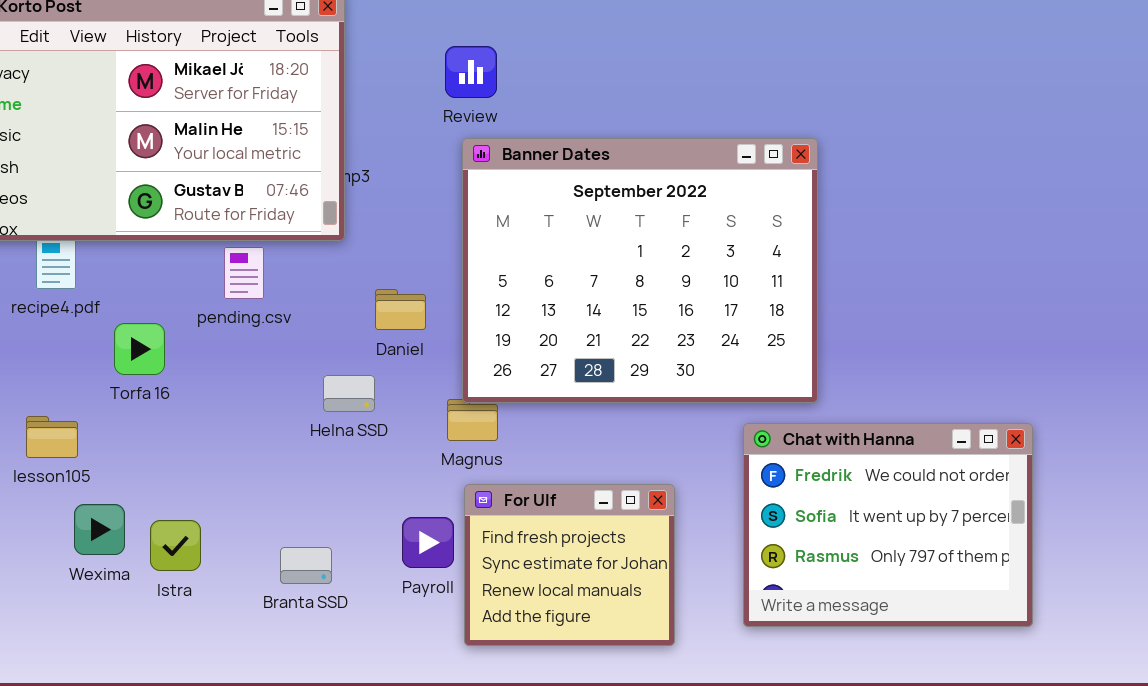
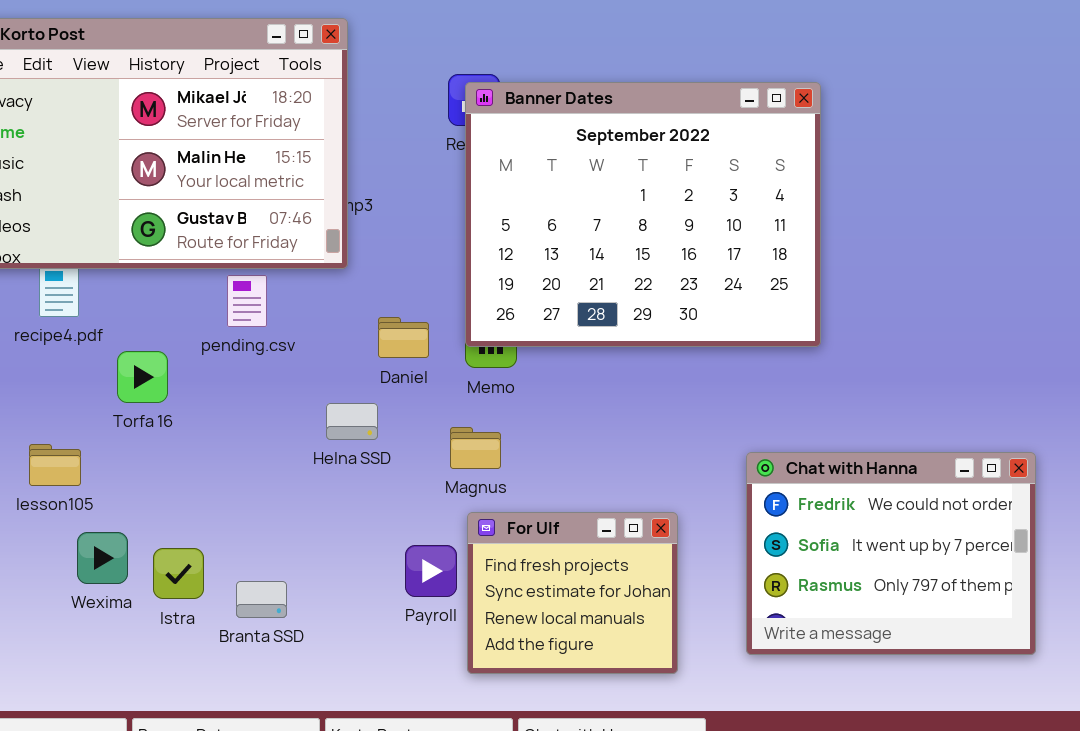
Banner Dates: [462,138,818,403] -> [465,82,821,347], moved
Branta SSD: [280,547,332,584] -> [236,581,287,618], moved

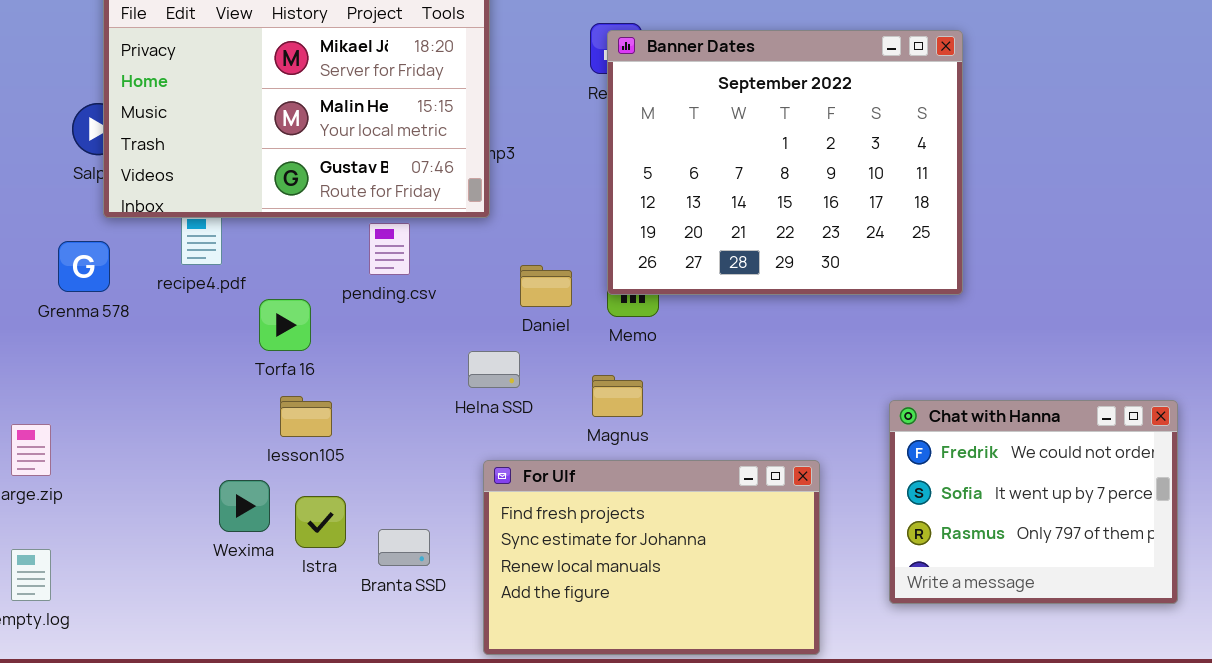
lesson105: [29,444,81,486] -> [280,396,332,437], moved
For Ulf: [467,512,678,674] -> [483,460,820,655], resized

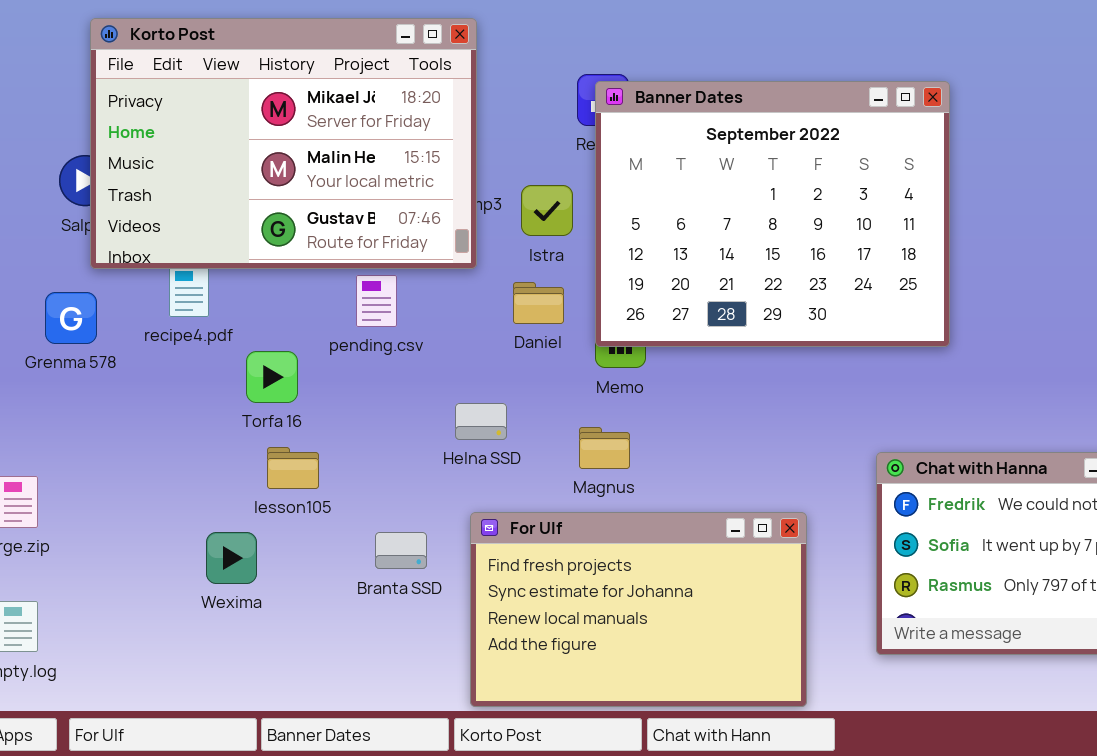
Daniel: [520,265,572,307] -> [513,282,564,324], moved
Istra: [295,496,346,548] -> [521,185,573,236], moved
Branta SSD: [378,529,430,566] -> [375,532,427,569], moved

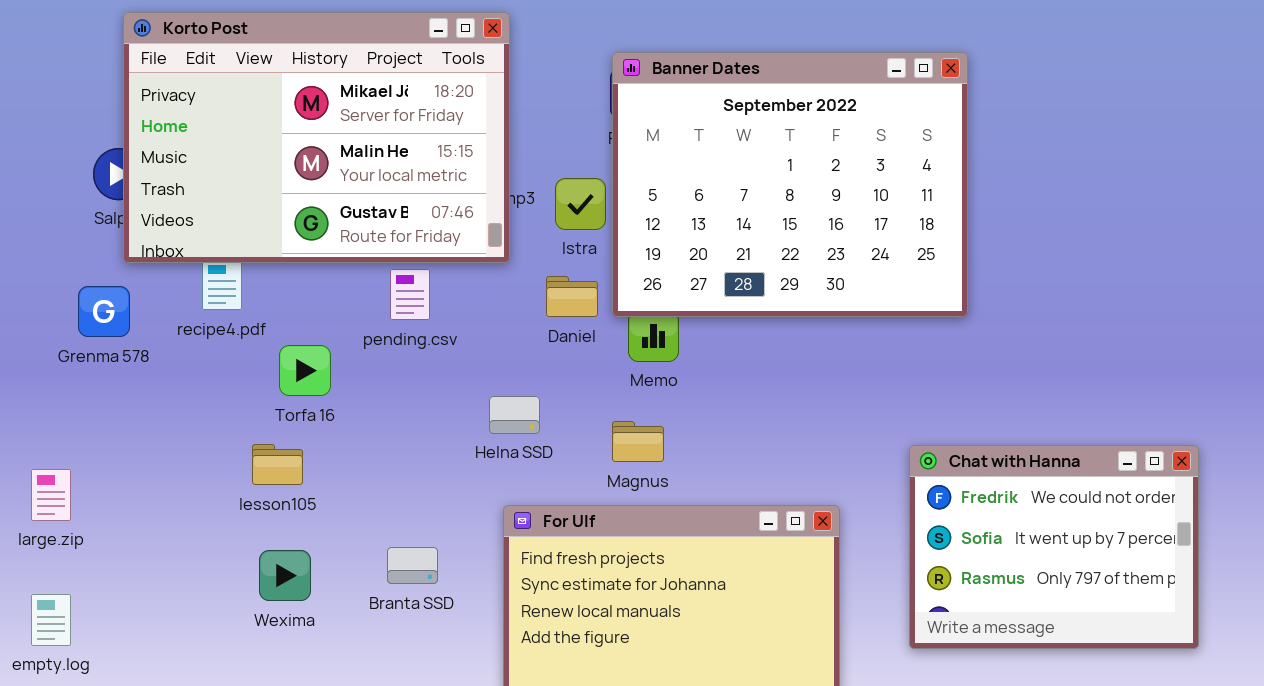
Banner Dates: [595,81,950,347] -> [612,52,968,317], moved
lesson105: [267,447,319,489] -> [252,444,303,485], moved
Wexima: [206,532,257,584] -> [259,550,311,601], moved
Branta SSD: [375,532,427,569] -> [387,547,438,584], moved

